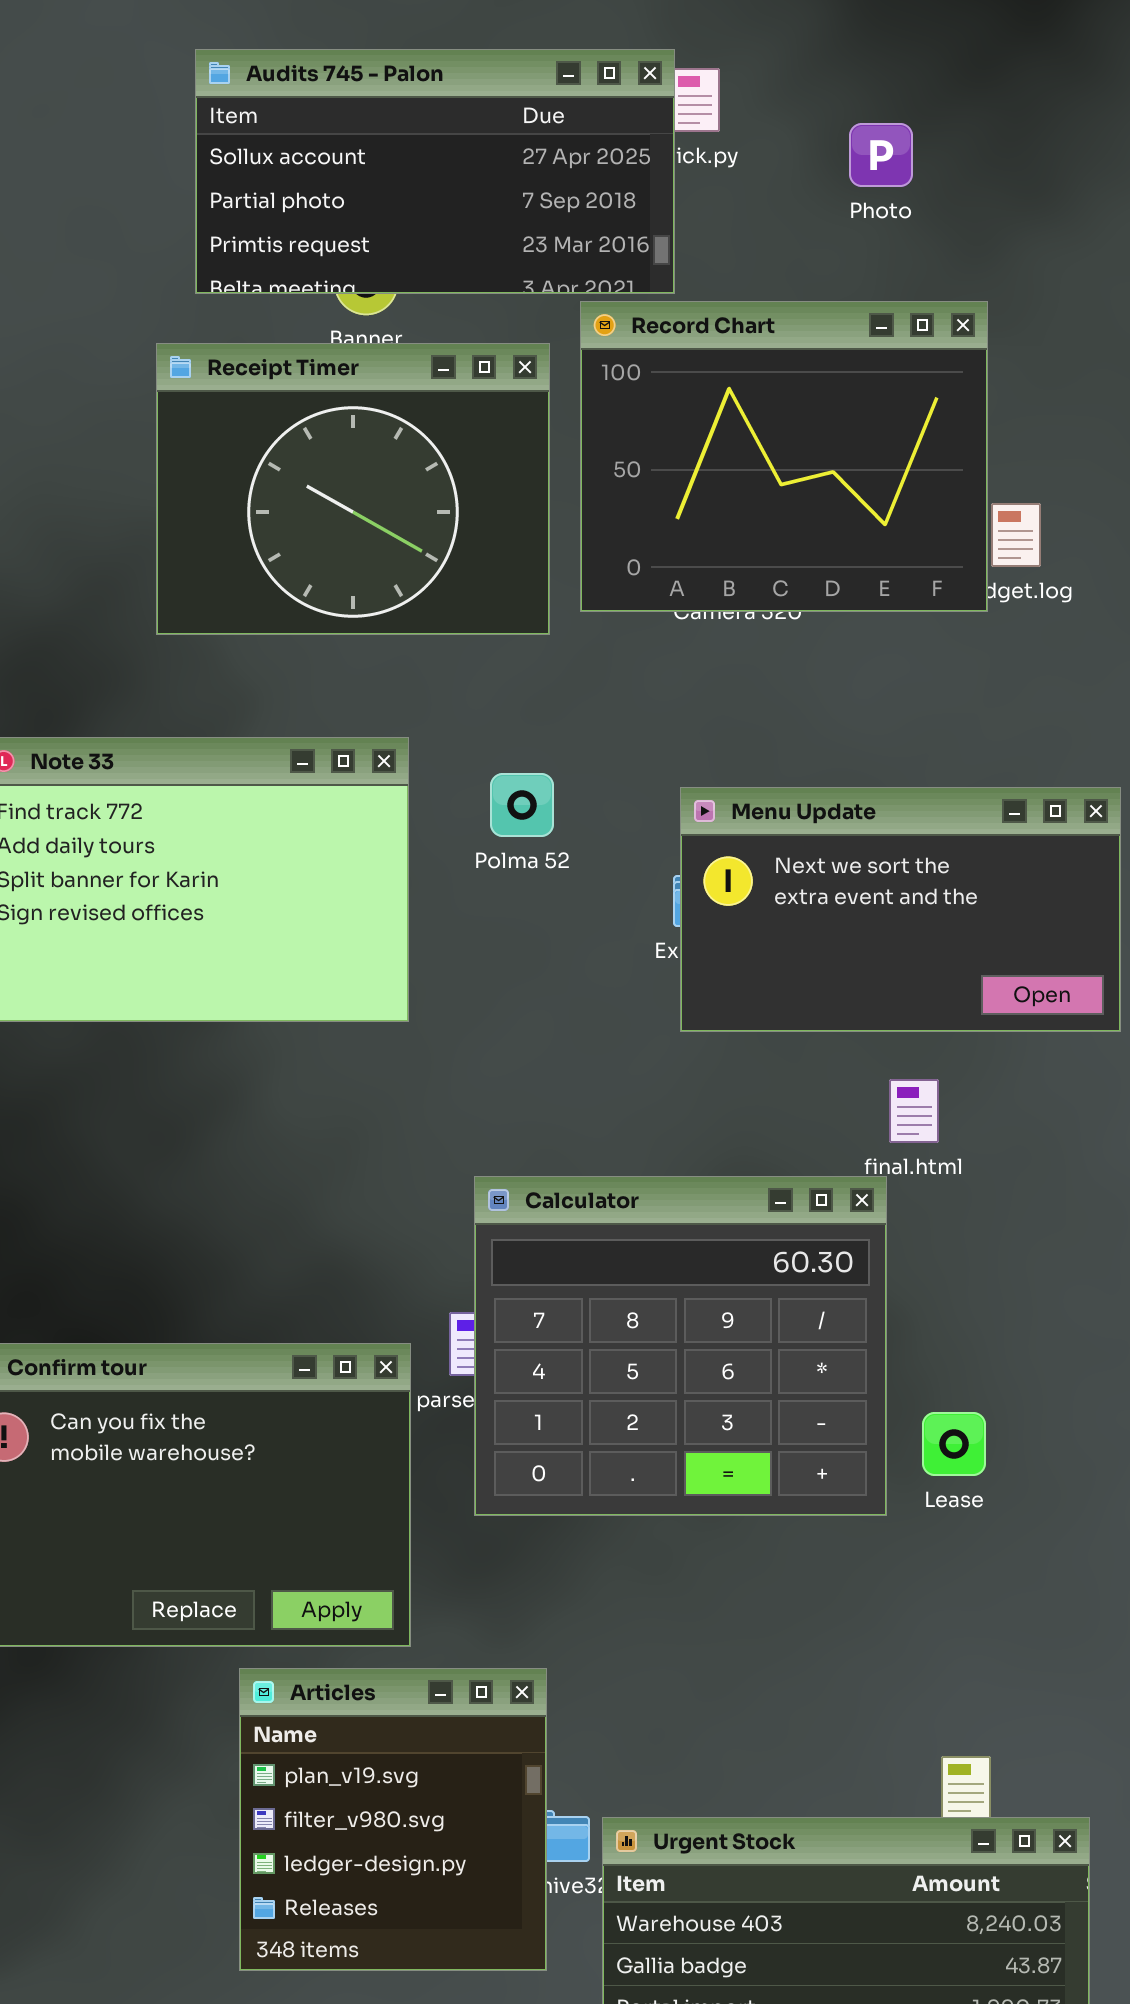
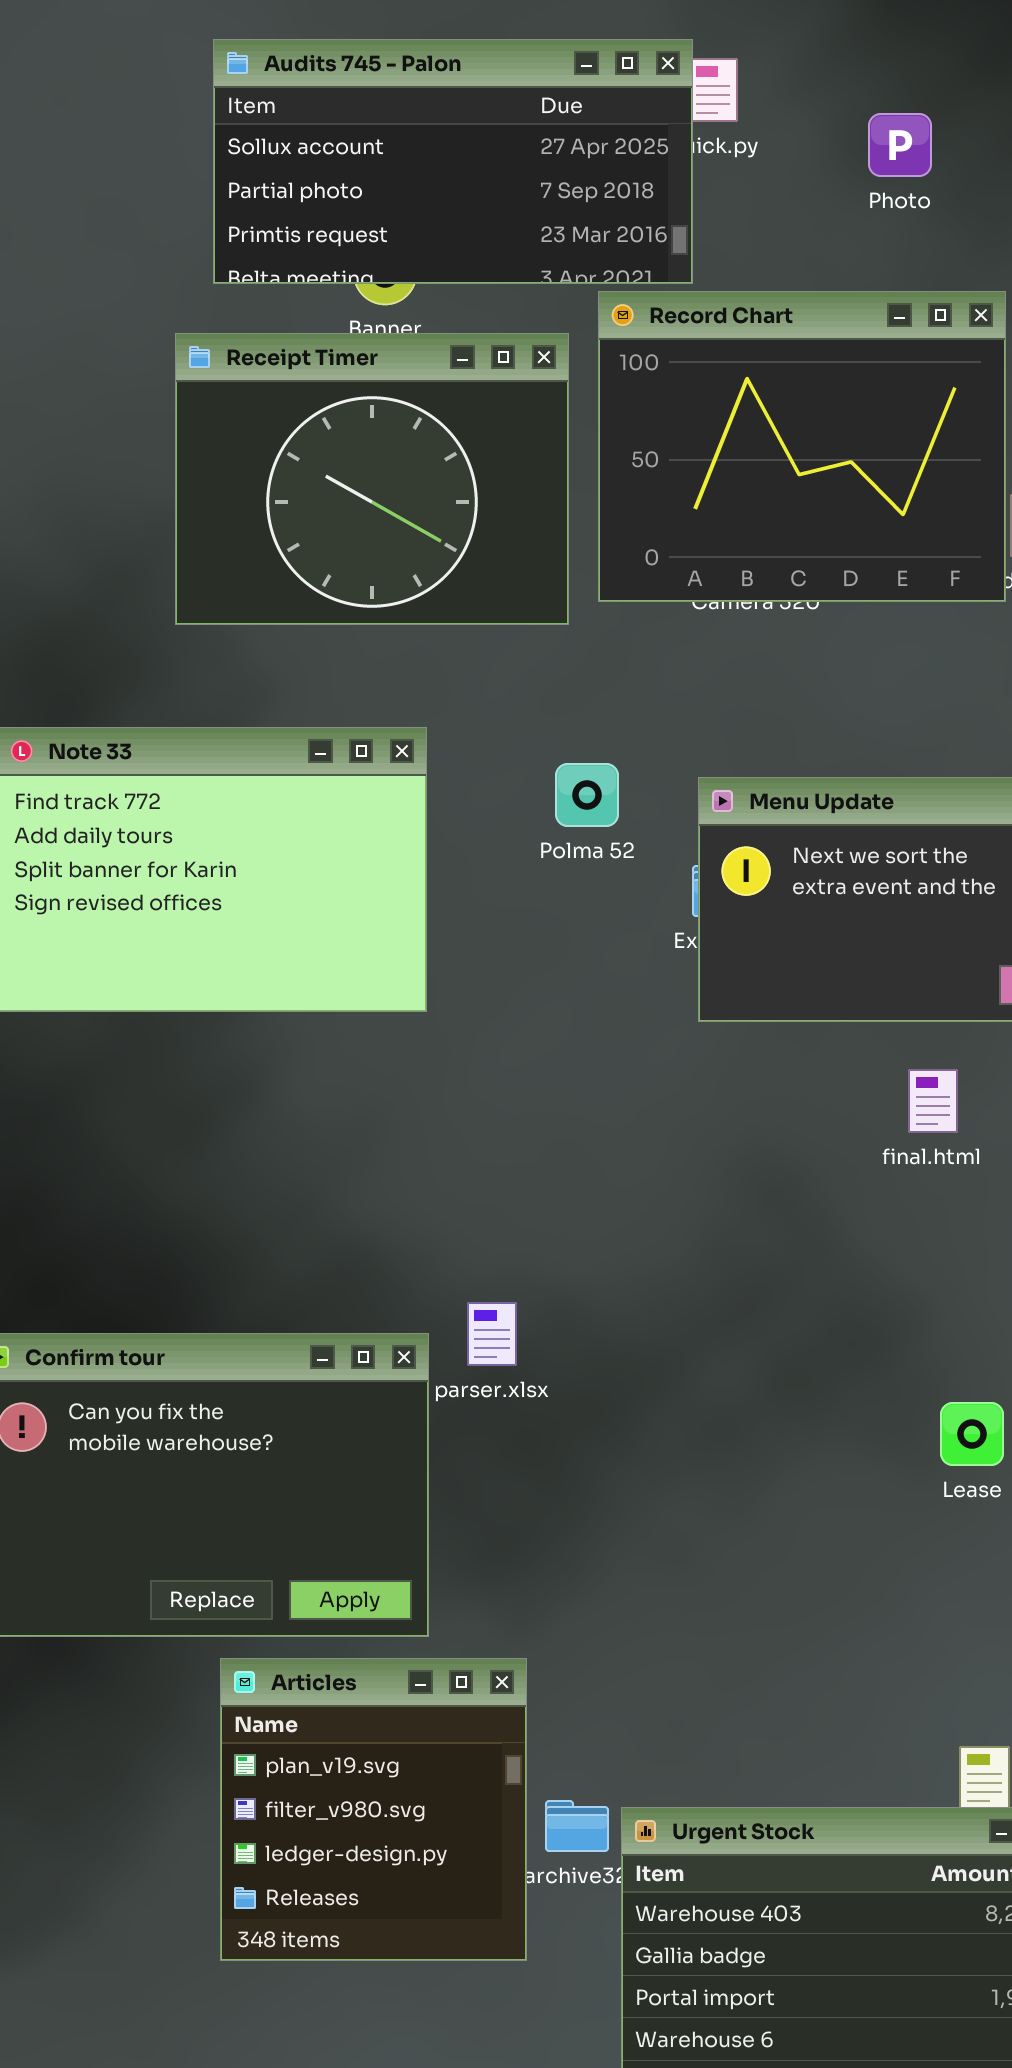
Polma 52: [490,773,554,837] -> [555,763,619,827], moved
Calculator: [474,1176,887,1516] -> none, closed
Articles: [239,1668,547,1971] -> [220,1658,527,1961], moved

